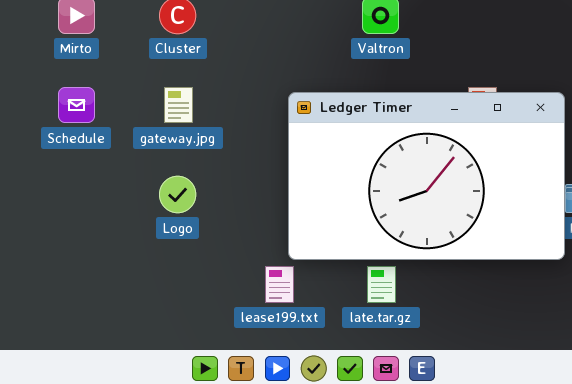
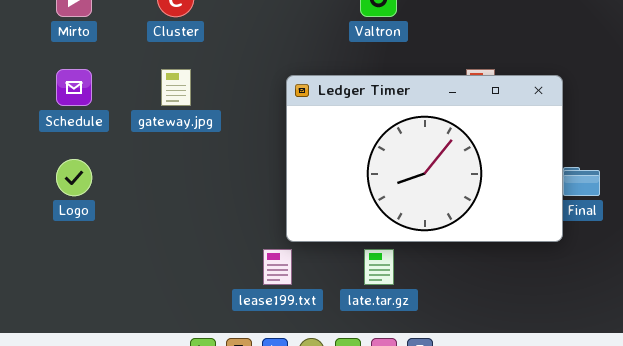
Logo: [159,176,196,213] -> [56,159,92,196], moved

